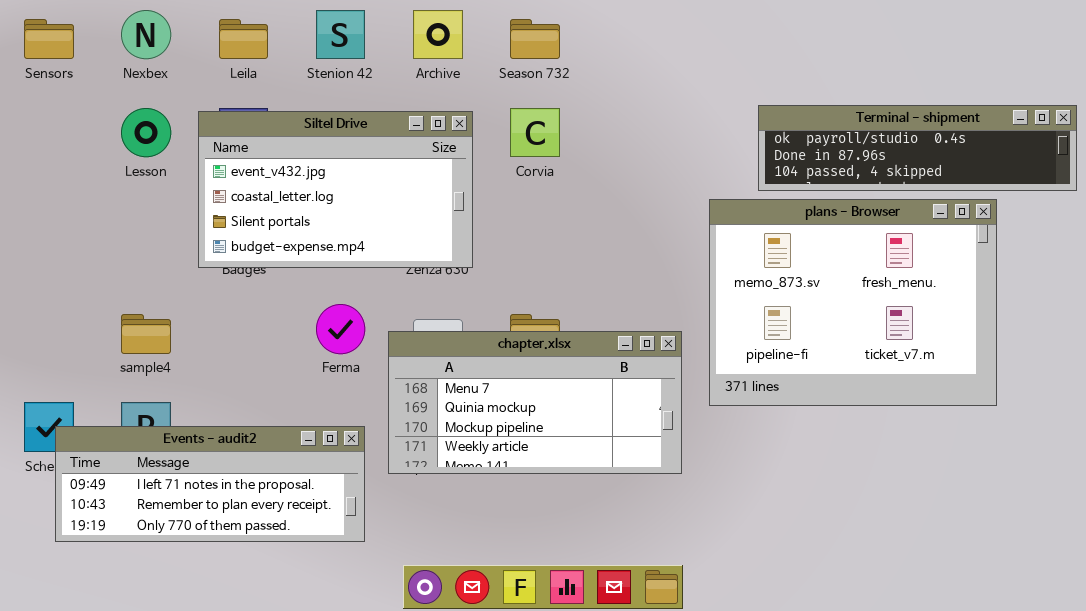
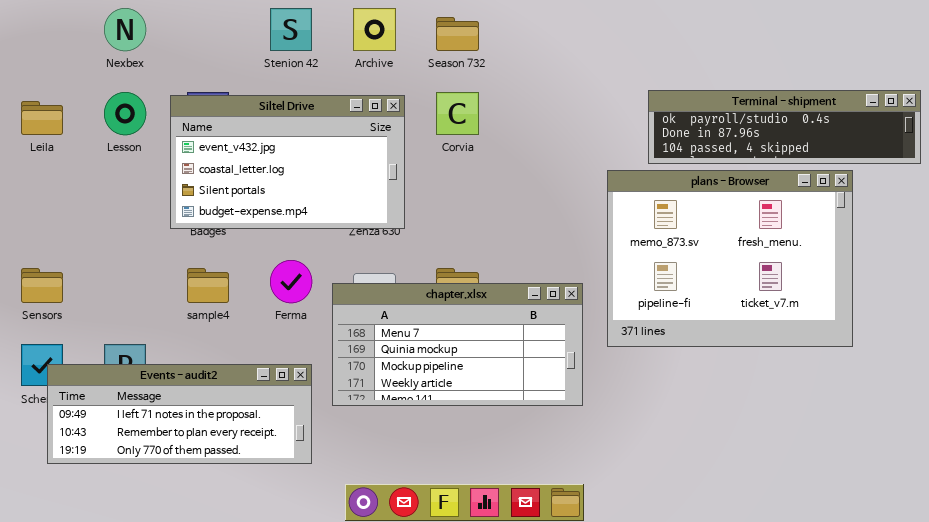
Sensors: [24,19,74,59] -> [21,268,63,303], moved
Leila: [219,19,268,59] -> [21,101,63,135], moved
sample4: [121,314,171,354] -> [187,268,229,303], moved

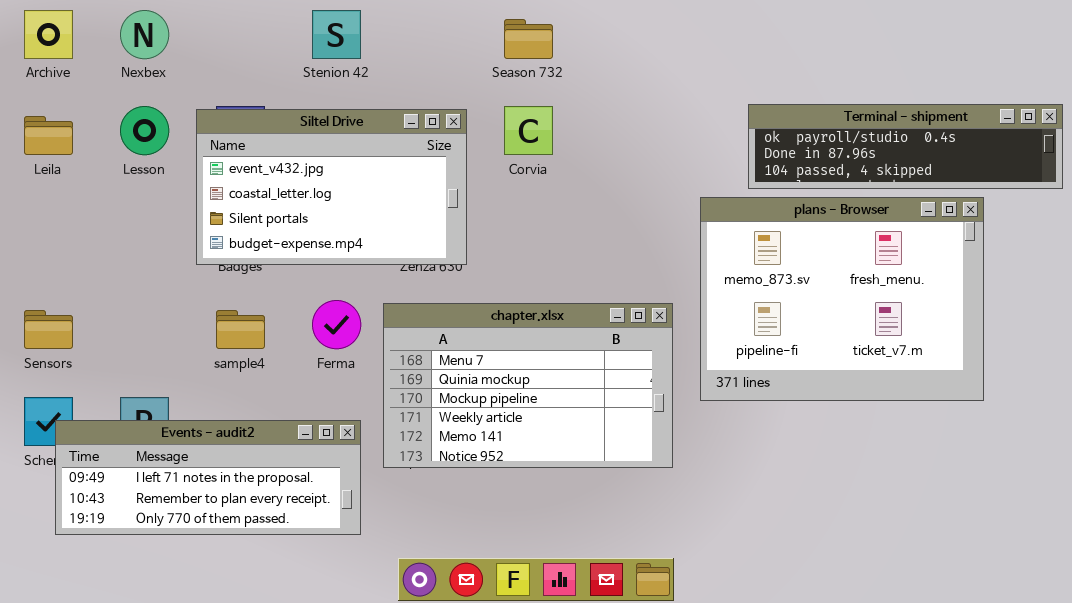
Archive: [353,8,396,51] -> [24,10,73,59], moved
chapter.xlsx: [332,283,583,406] -> [383,303,673,468], resized

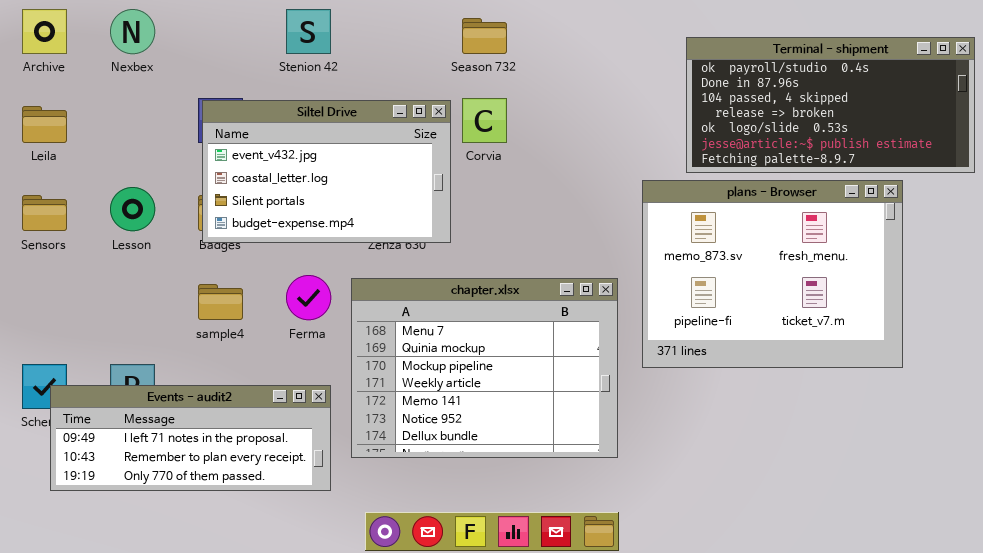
Terminal - shipment: [748,104,1063,189] -> [686,37,975,173], resized
Lesson: [120,106,169,155] -> [110,187,155,231], moved
Siltel Drive: [196,109,467,265] -> [202,100,451,243], moved
chapter.xlsx: [383,303,673,468] -> [351,278,618,458], resized
Sensors: [24,310,73,349] -> [22,195,67,231], moved

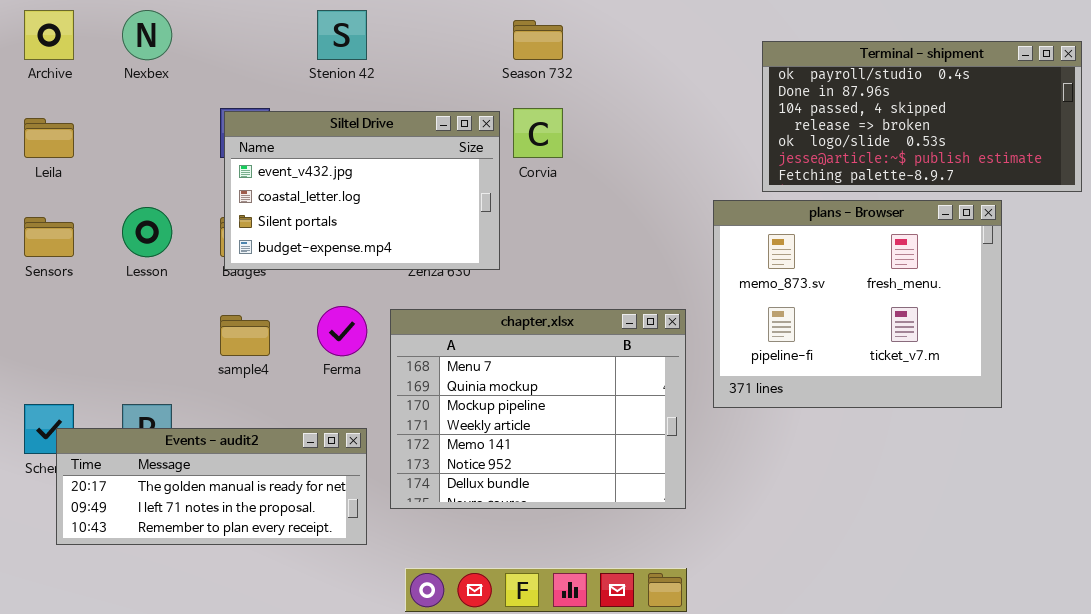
Events - audit2: [50,385,331,491] -> [56,428,367,545], scrolled up 1 row

